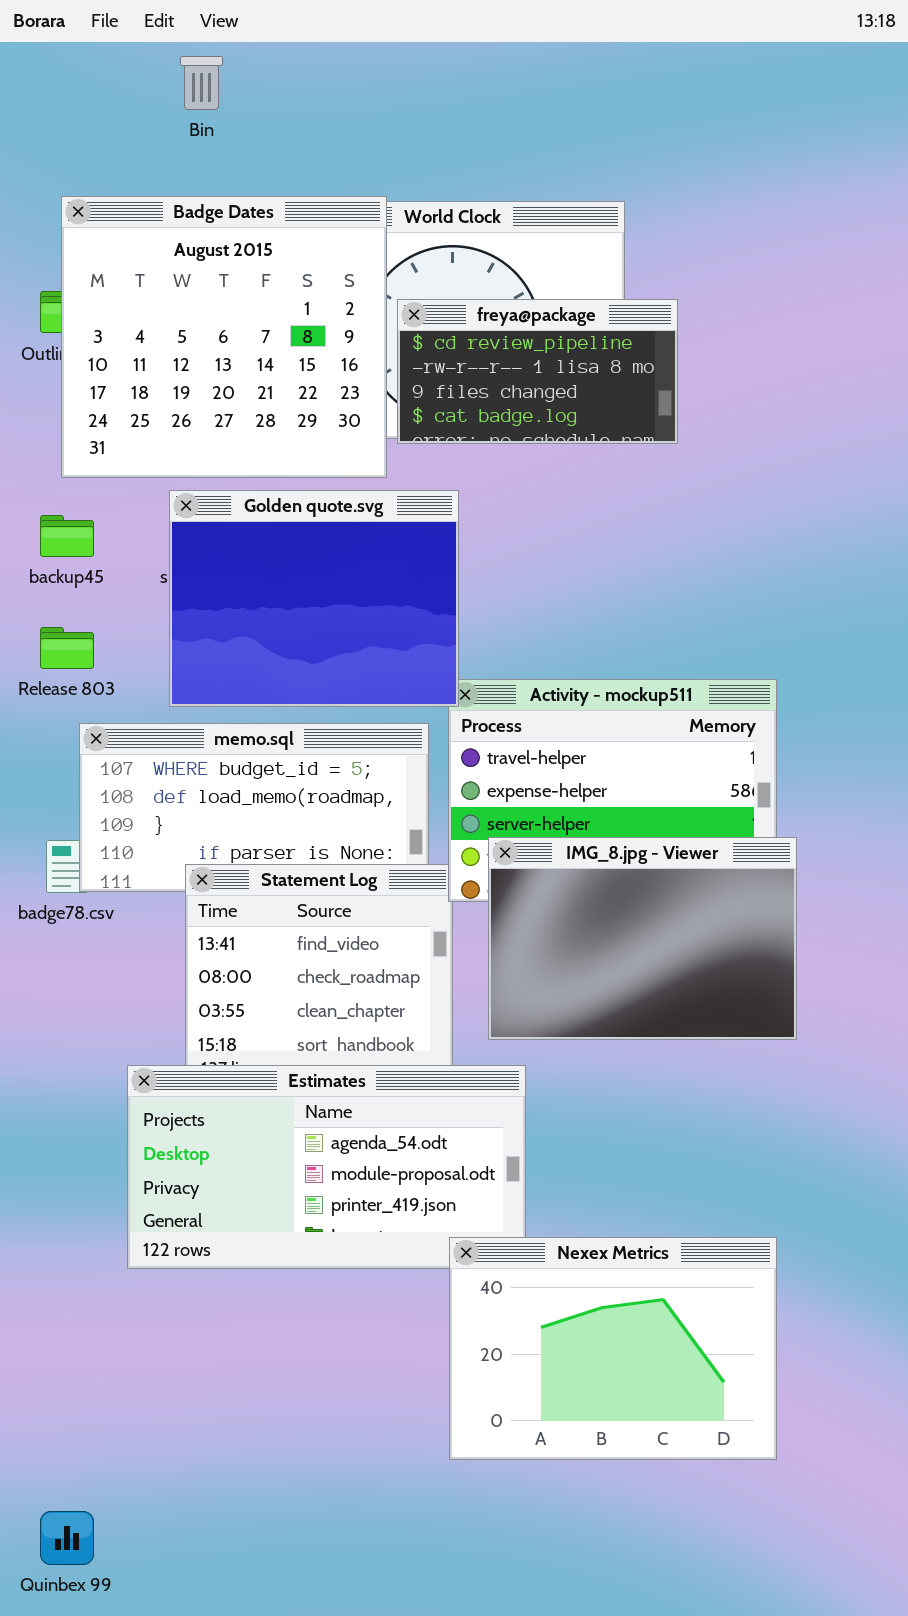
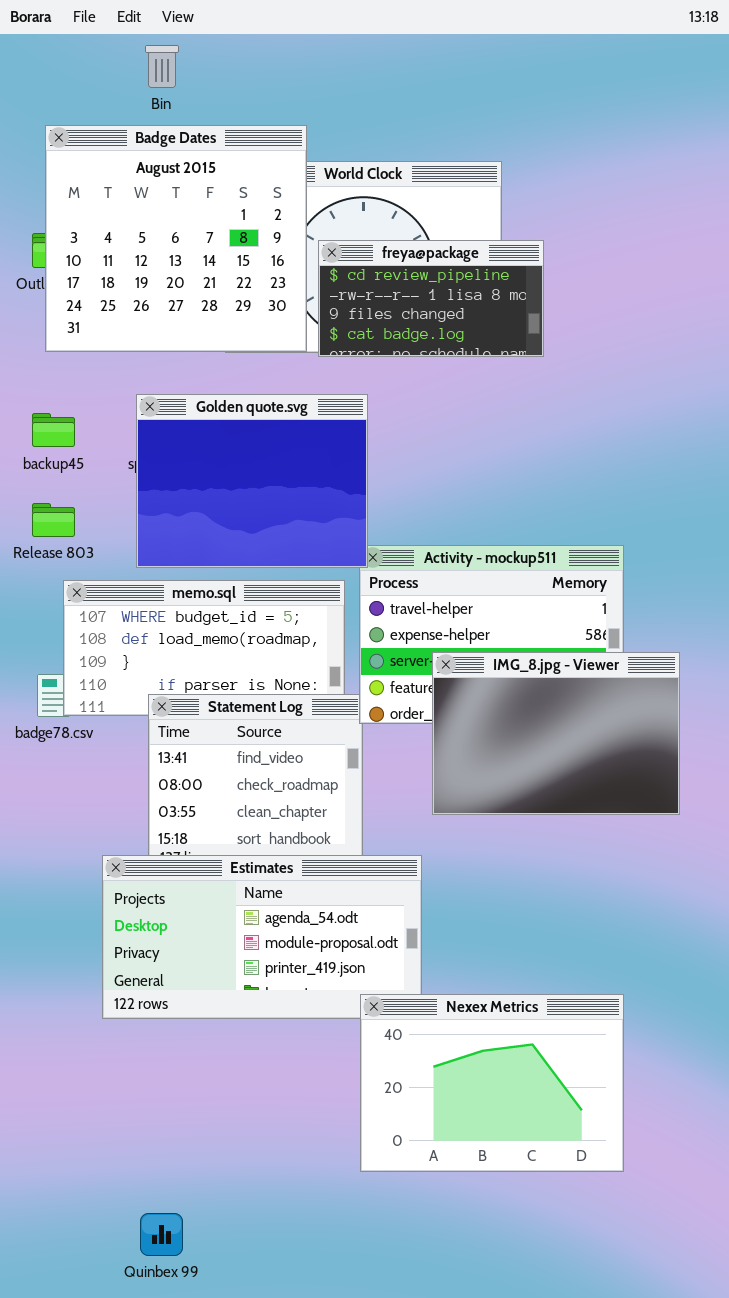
Badge Dates: [61,196,387,478] -> [45,125,307,352], moved
IMG_8.jpg - Viewer: [488,837,797,1040] -> [432,652,680,815], moved
Quinbex 99: [40,1511,94,1565] -> [140,1213,183,1256], moved

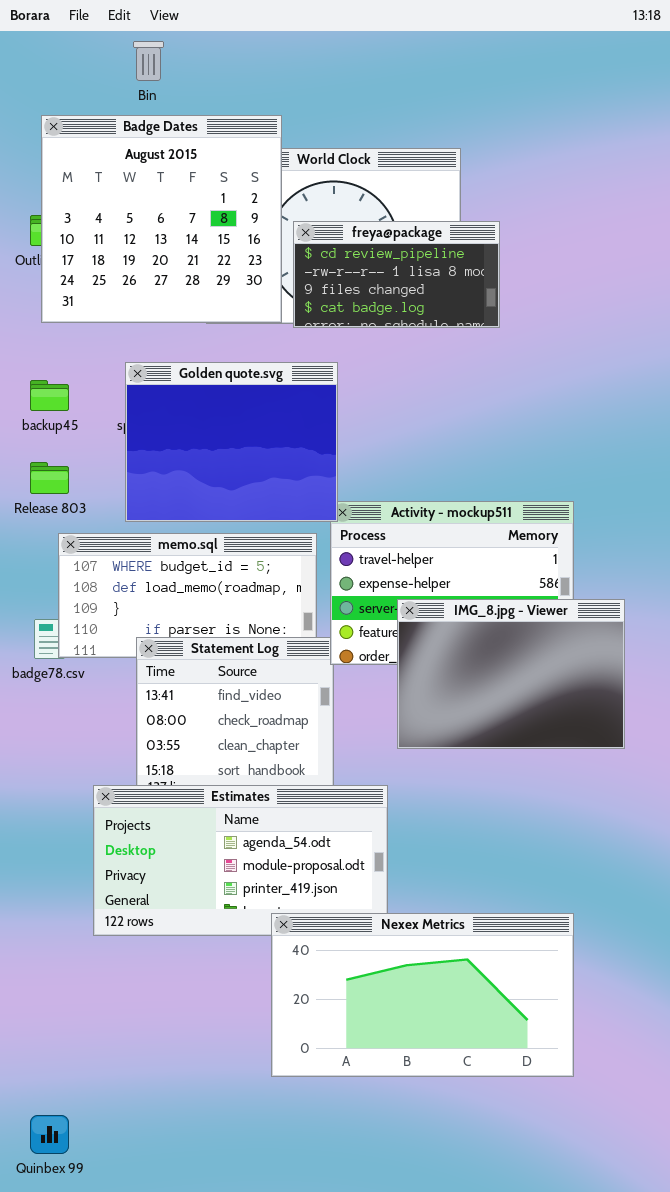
Nexex Metrics: [360,994,624,1172] -> [271,913,574,1077], resized
Quinbex 99: [140,1213,183,1256] -> [30,1115,69,1154], moved

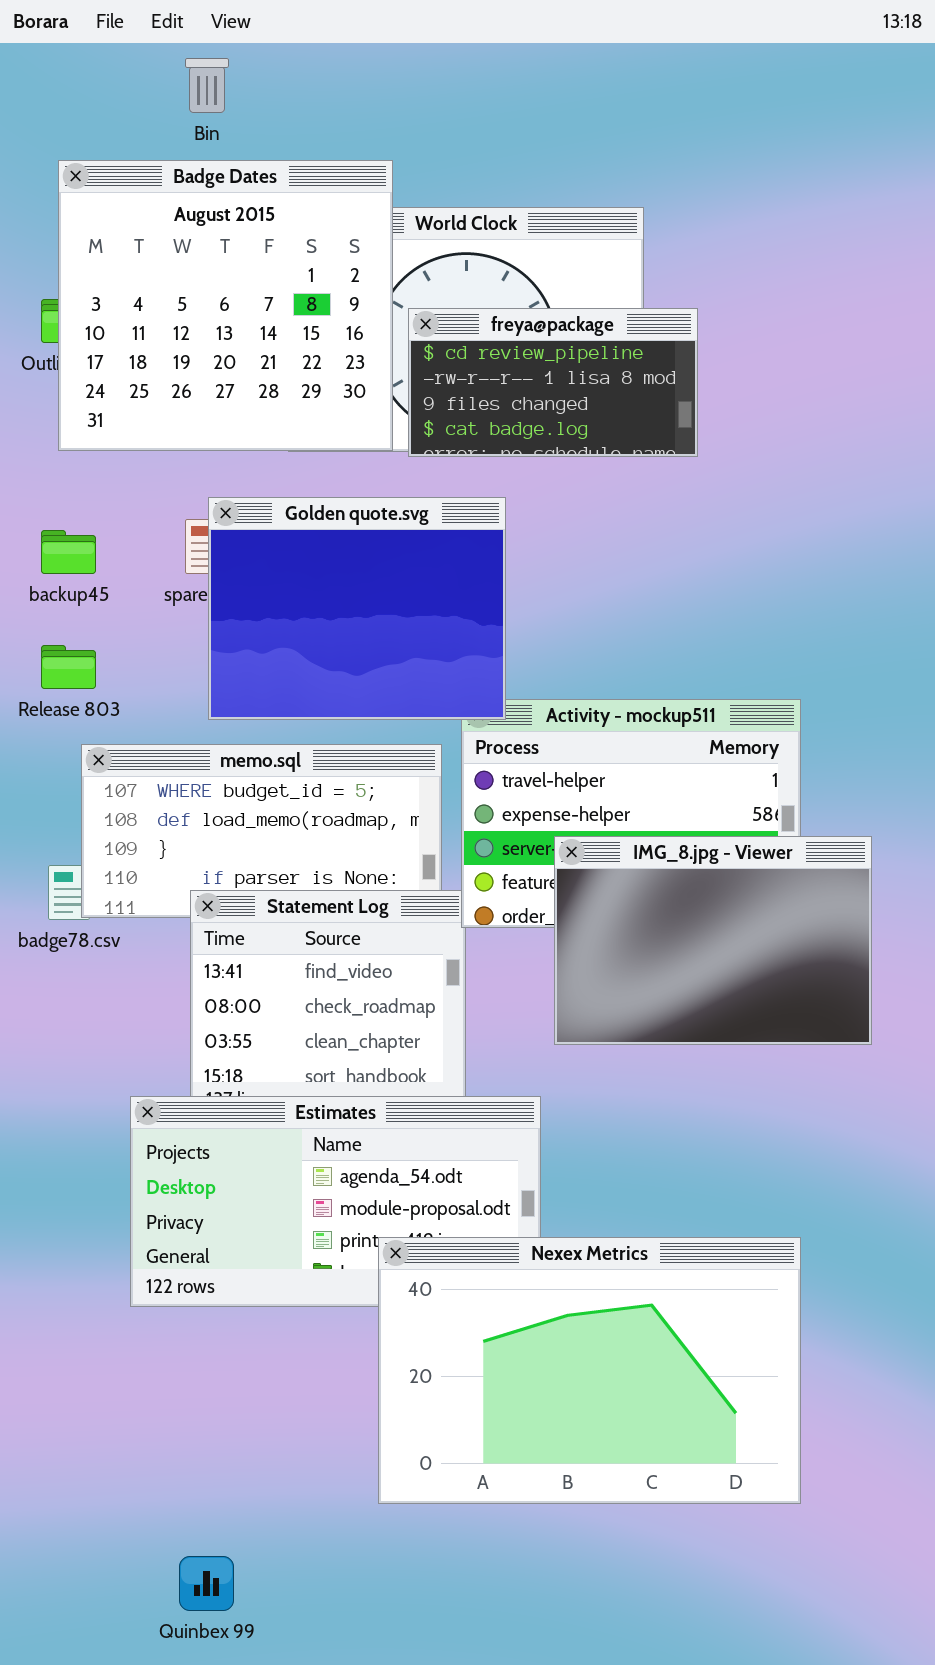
Golden quote.svg: [125,362,338,522] -> [208,497,506,720], moved
Nexex Metrics: [271,913,574,1077] -> [378,1237,801,1504], resized
Quinbex 99: [30,1115,69,1154] -> [179,1556,234,1611], moved

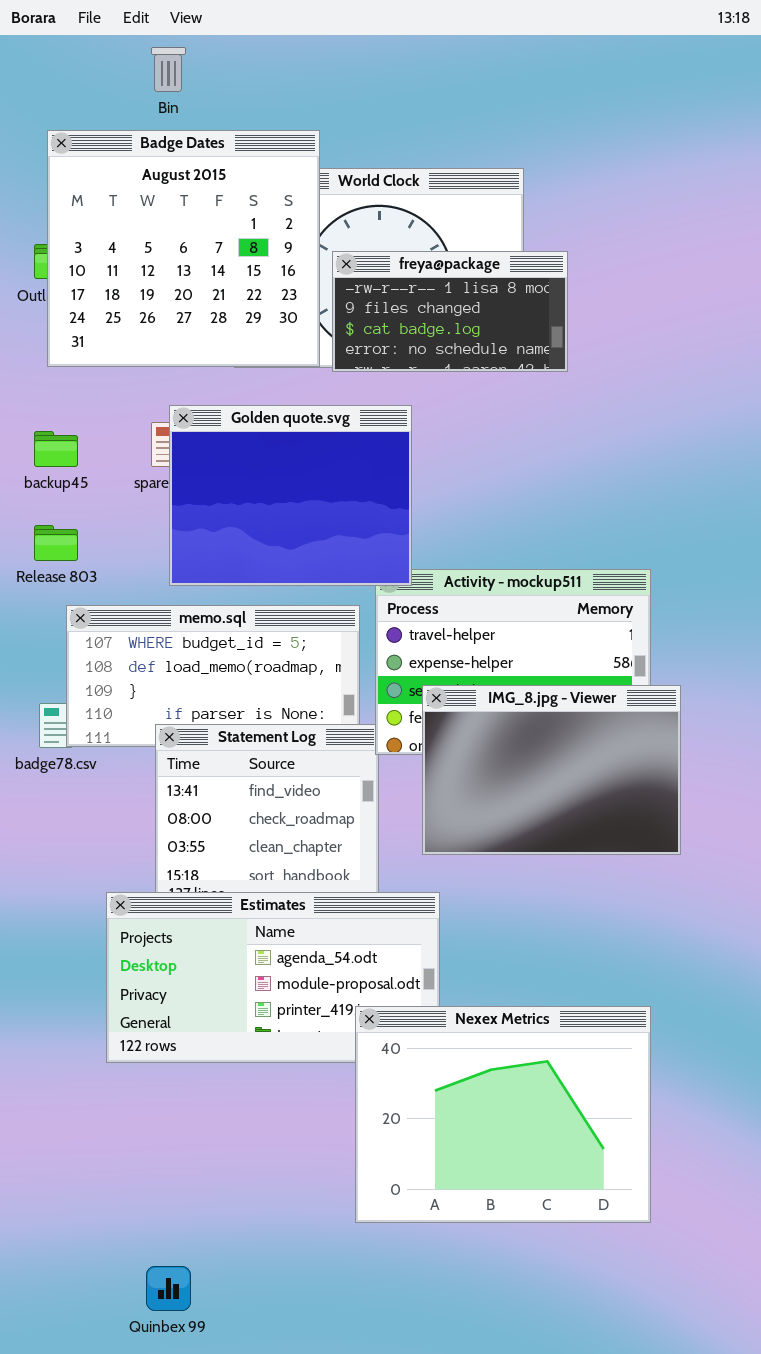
freya@package: [408,308,698,457] -> [332,251,568,372], scrolled down 1 row
IMG_8.jpg - Viewer: [554,836,872,1045] -> [422,685,681,855], moved
Nexex Metrics: [378,1237,801,1504] -> [355,1006,651,1223], resized

